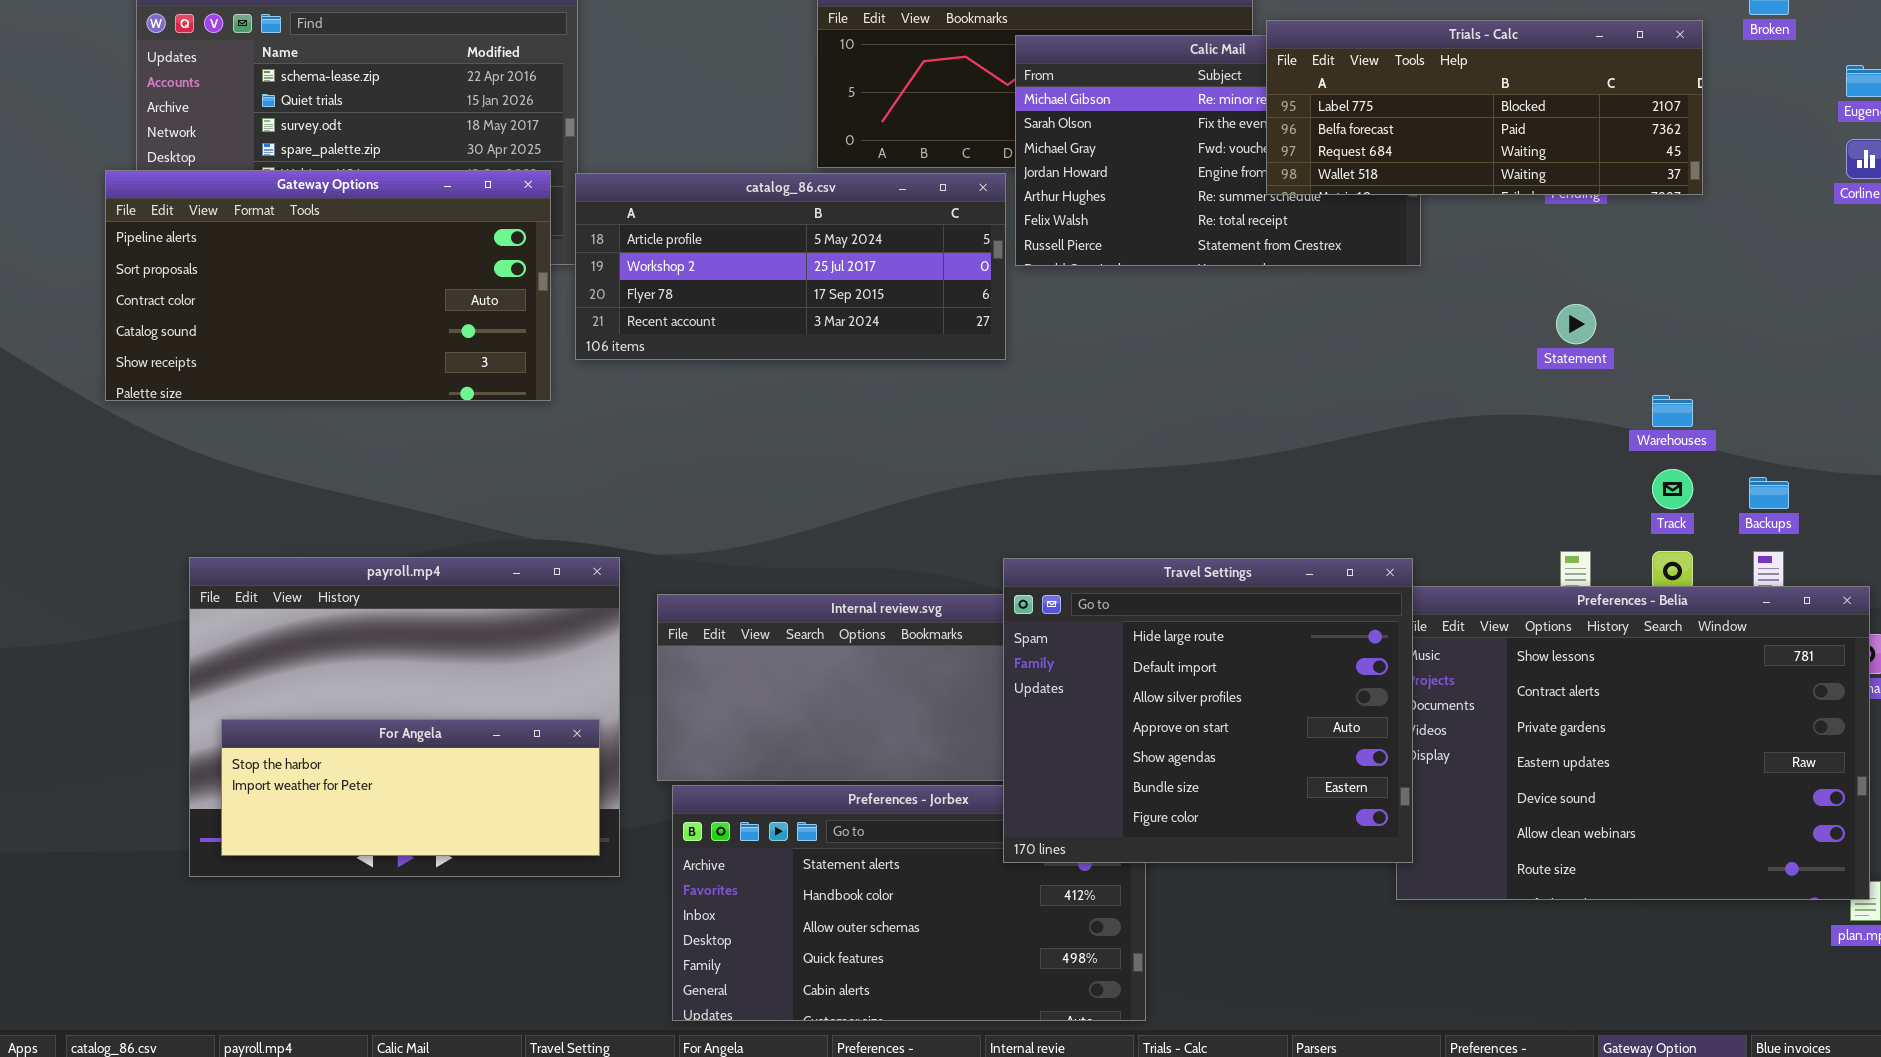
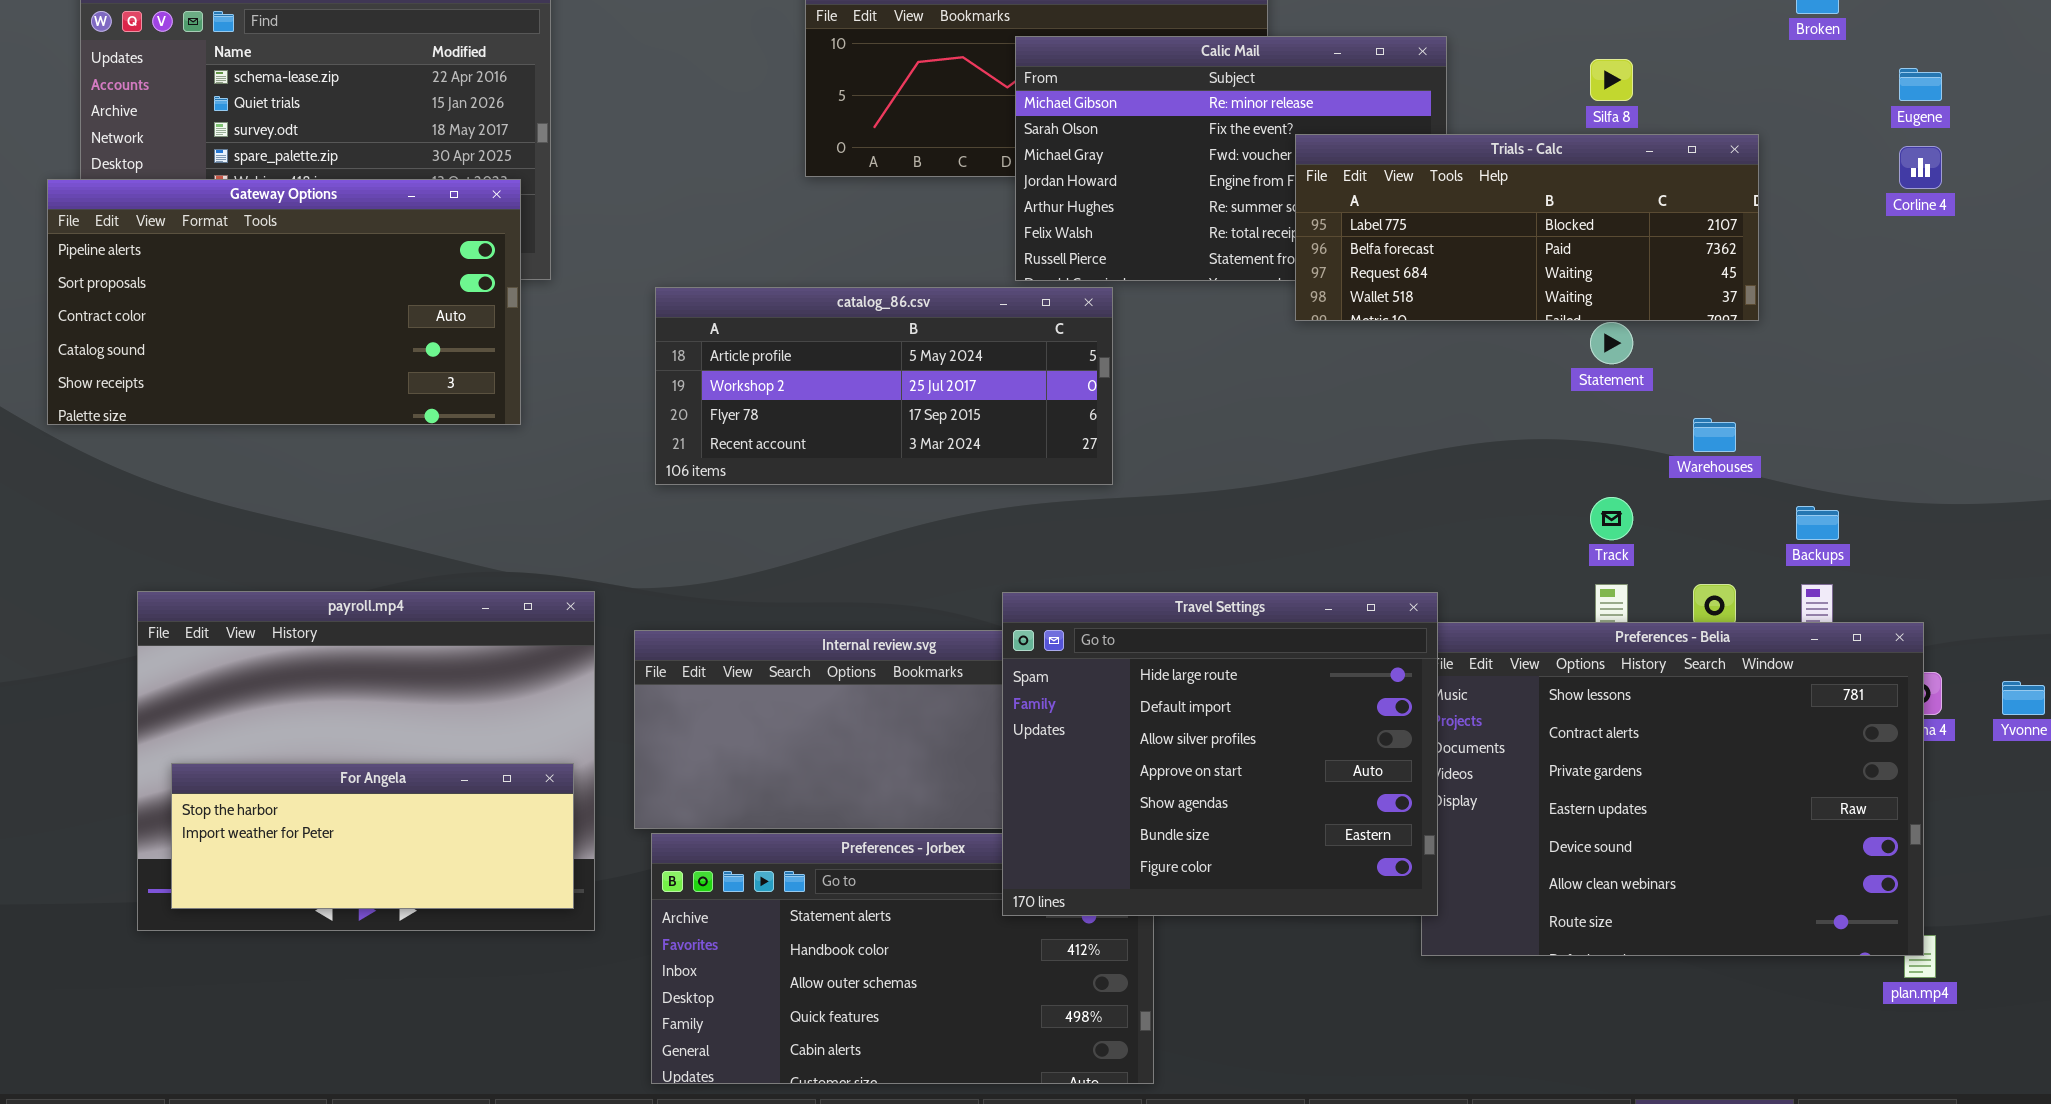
Trials - Calc: [1266,20,1703,195] -> [1295,134,1759,321], moved
catalog_86.csv: [575,173,1006,360] -> [655,287,1113,485], moved
Track: [1652,469,1693,509] -> [1590,497,1633,540], moved

